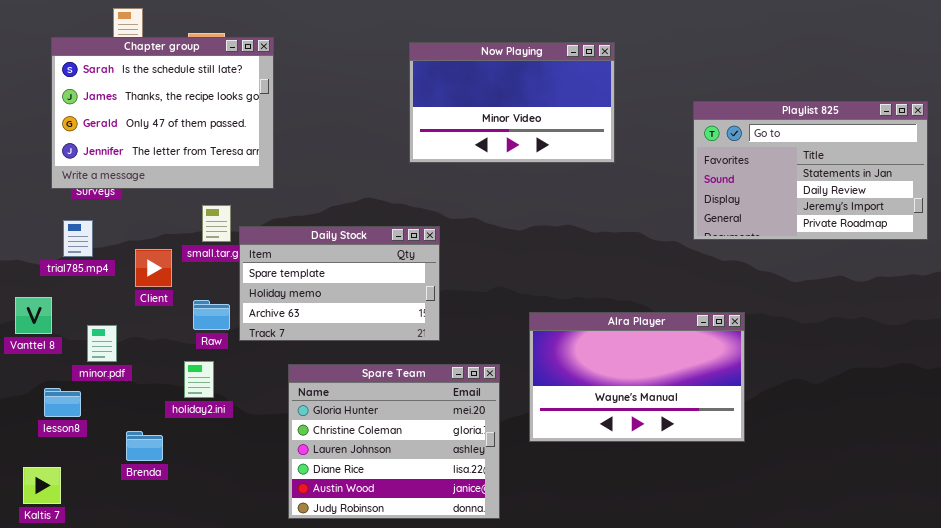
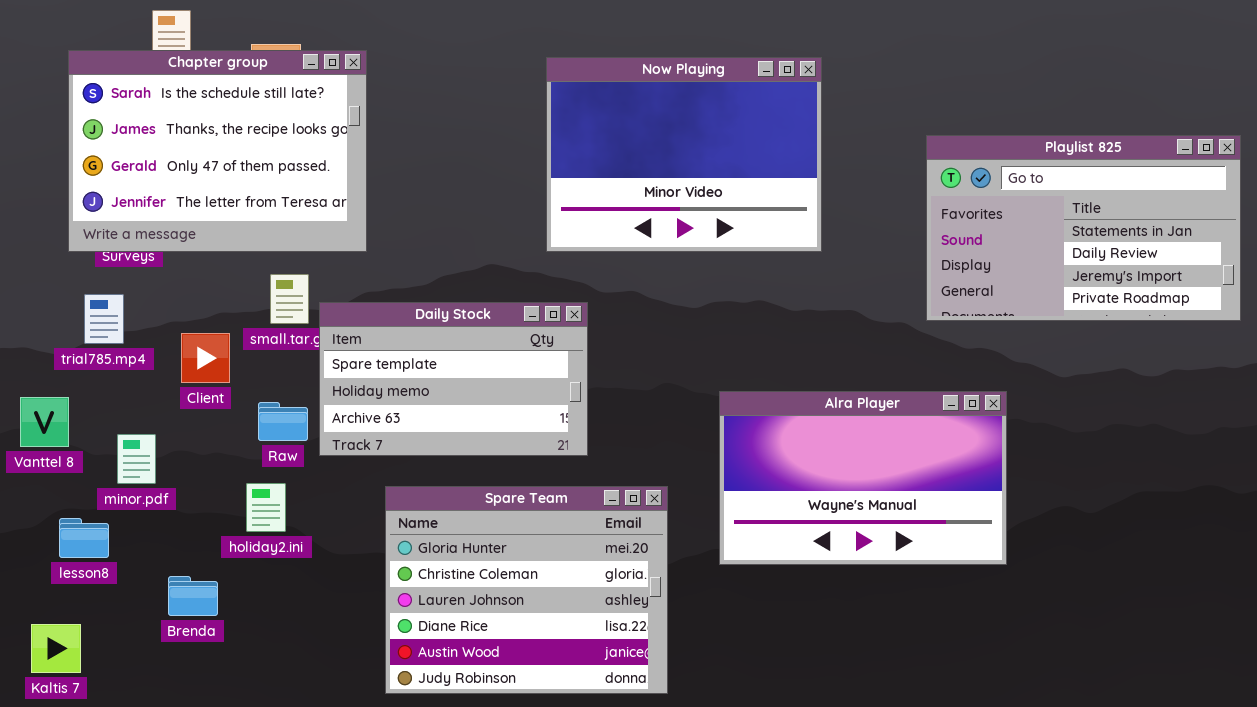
Now Playing: [409,42,615,163] -> [546,57,822,252], resized
Alra Player: [529,312,745,442] -> [719,391,1007,565], moved

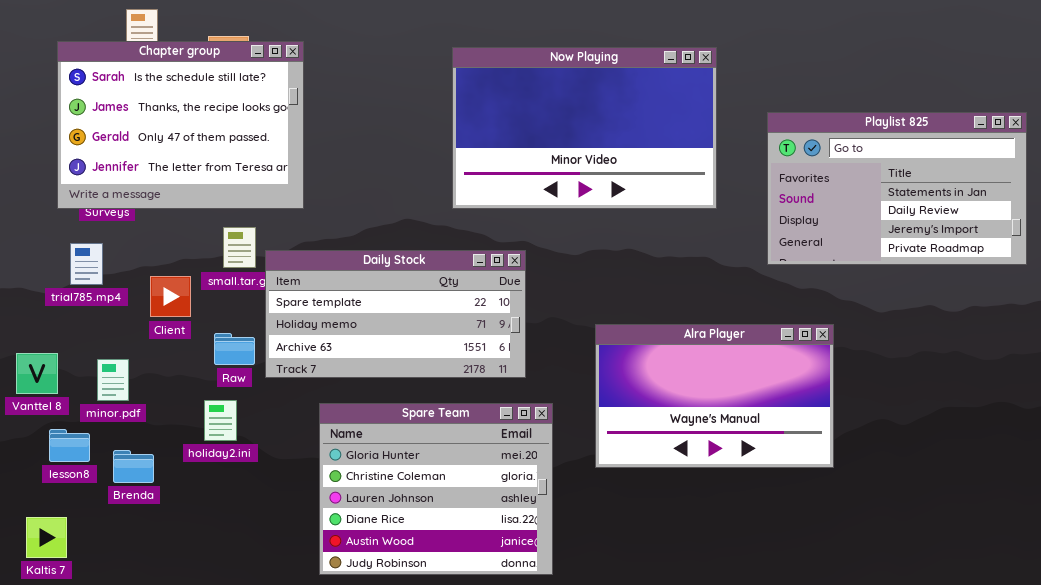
Now Playing: [546,57,822,252] -> [452,47,717,209], resized
Daily Stock: [319,302,588,456] -> [265,250,526,378], resized
Vanttel 8: [20,397,69,447] -> [16,353,58,394], moved
Brenda: [168,576,218,616] -> [113,450,154,483], moved

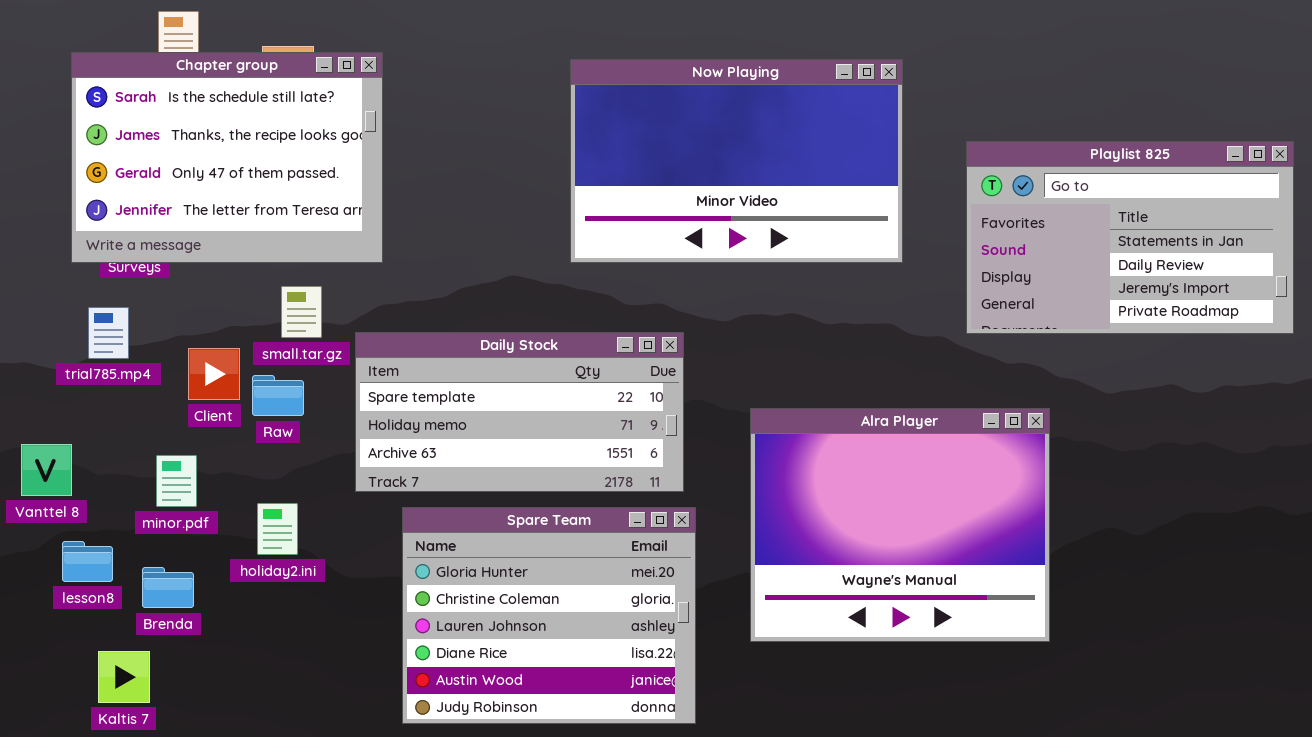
Daily Stock: [265,250,526,378] -> [355,332,684,492], moved
Alra Player: [595,324,834,468] -> [750,408,1050,642], resized
Raw: [214,333,255,365] -> [252,375,304,416], moved
minor.pdf: [97,359,129,401] -> [156,455,197,507], moved
Kaltis 7: [26,517,67,558] -> [98,651,150,703], moved

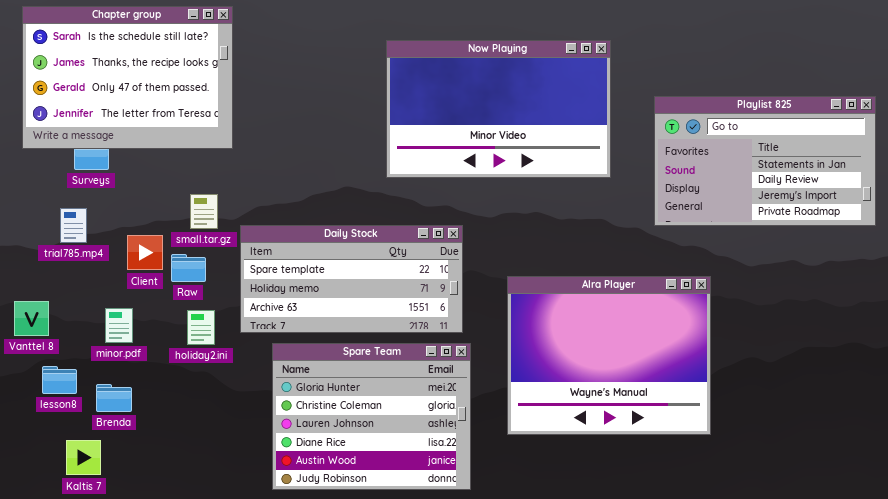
Chapter group: [71,52,383,263] -> [22,6,233,149], moved
holiday2.ini: [257,503,298,555] -> [187,310,215,345], moved

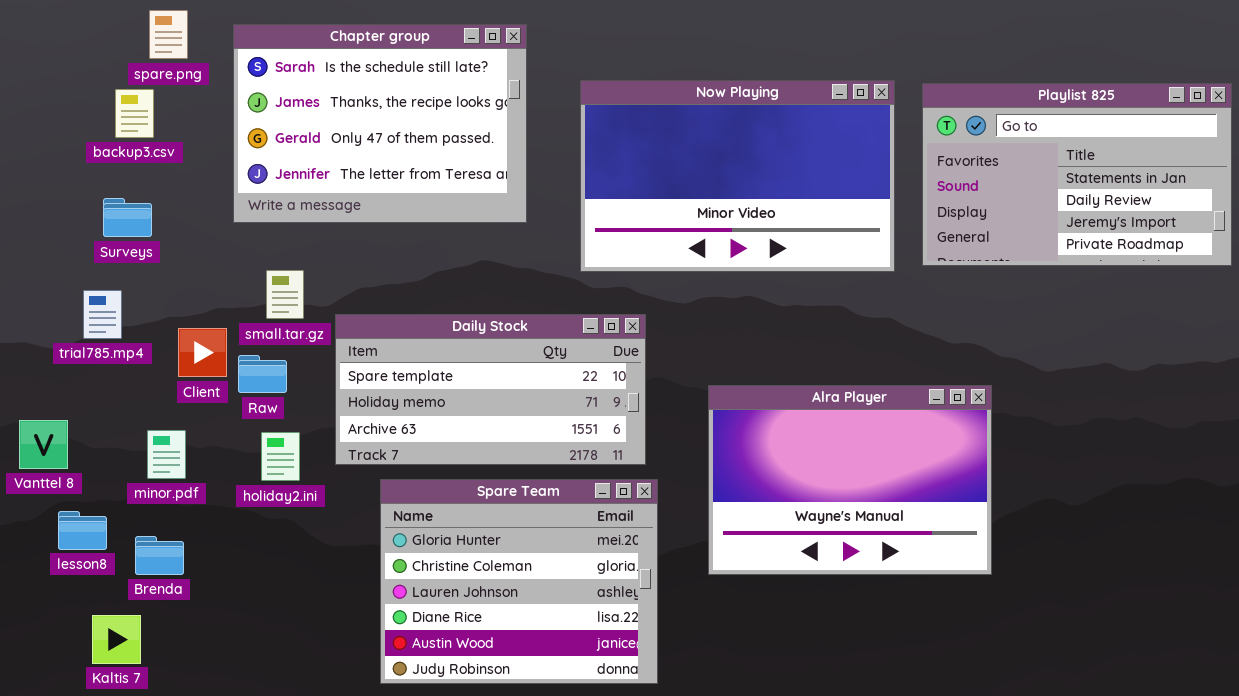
Chapter group: [22,6,233,149] -> [233,24,527,223], moved
Now Playing: [386,40,611,178] -> [580,80,895,272], moved
Playlist 825: [654,96,876,226] -> [922,83,1232,266], moved
Alra Player: [507,276,711,435] -> [708,385,992,575], resized

